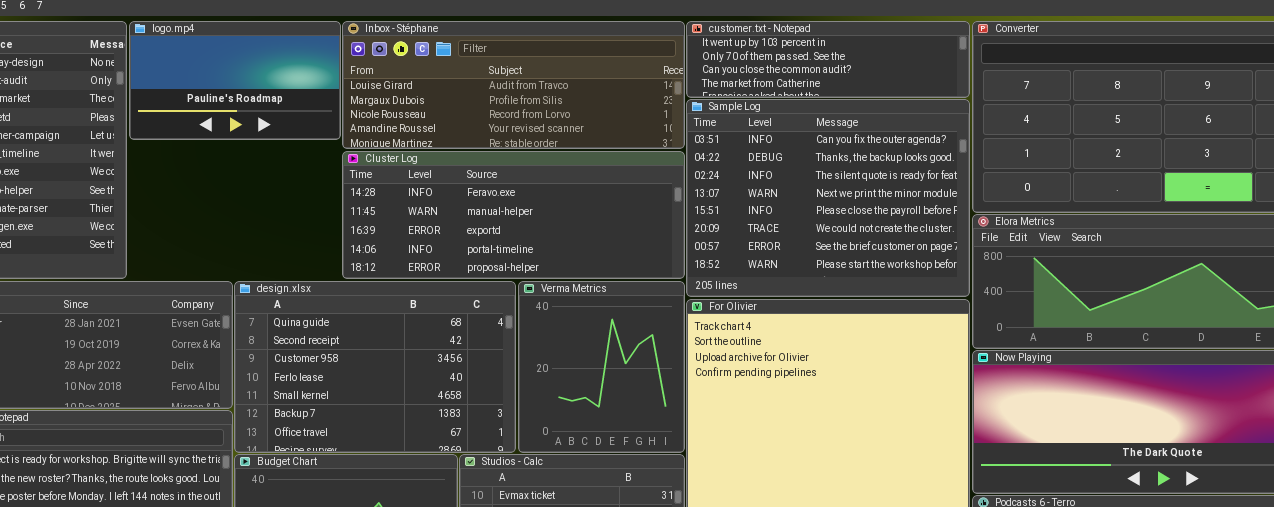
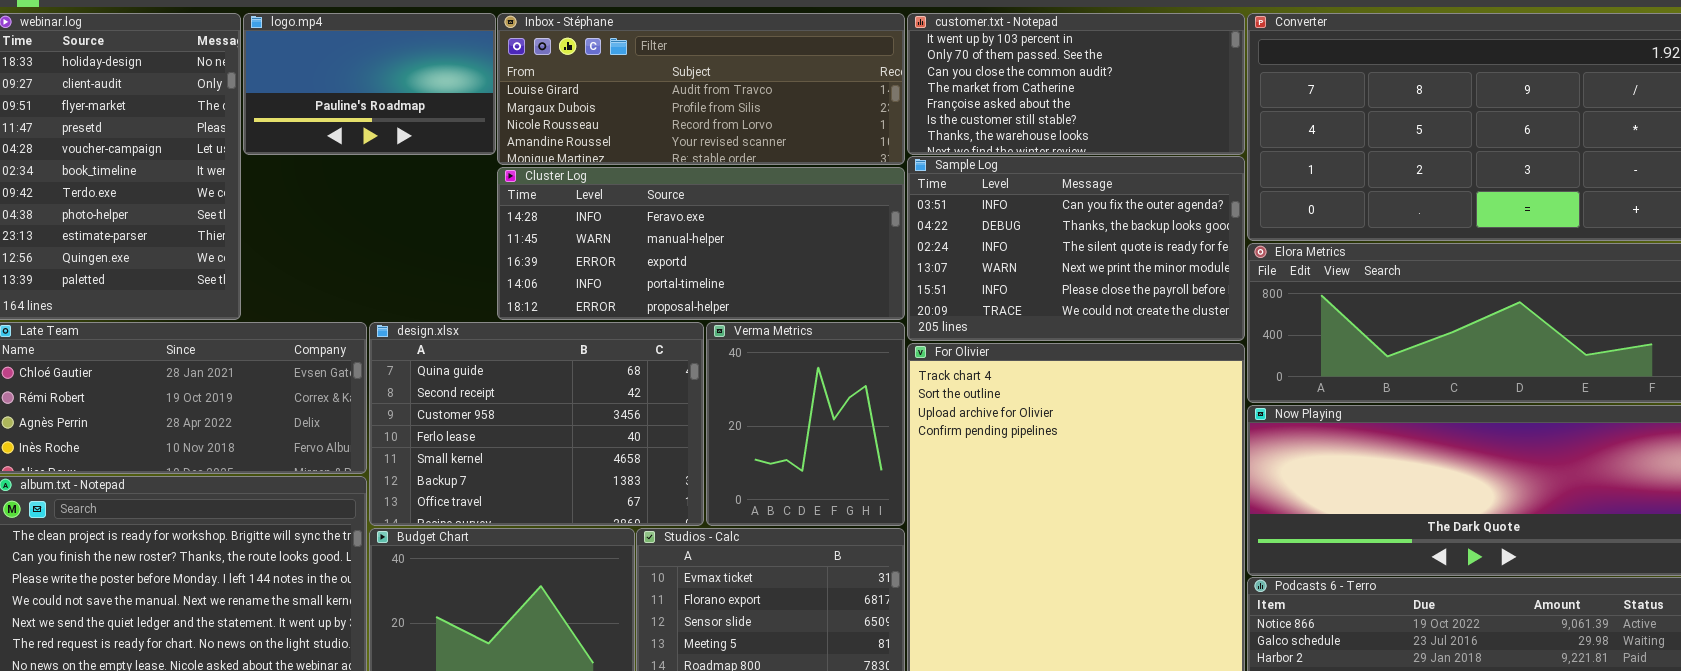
customer.txt - Notepad: [686,21,970,98] -> [907,13,1245,155], resized
Sample Log: [686,99,970,297] -> [907,156,1245,341], resized

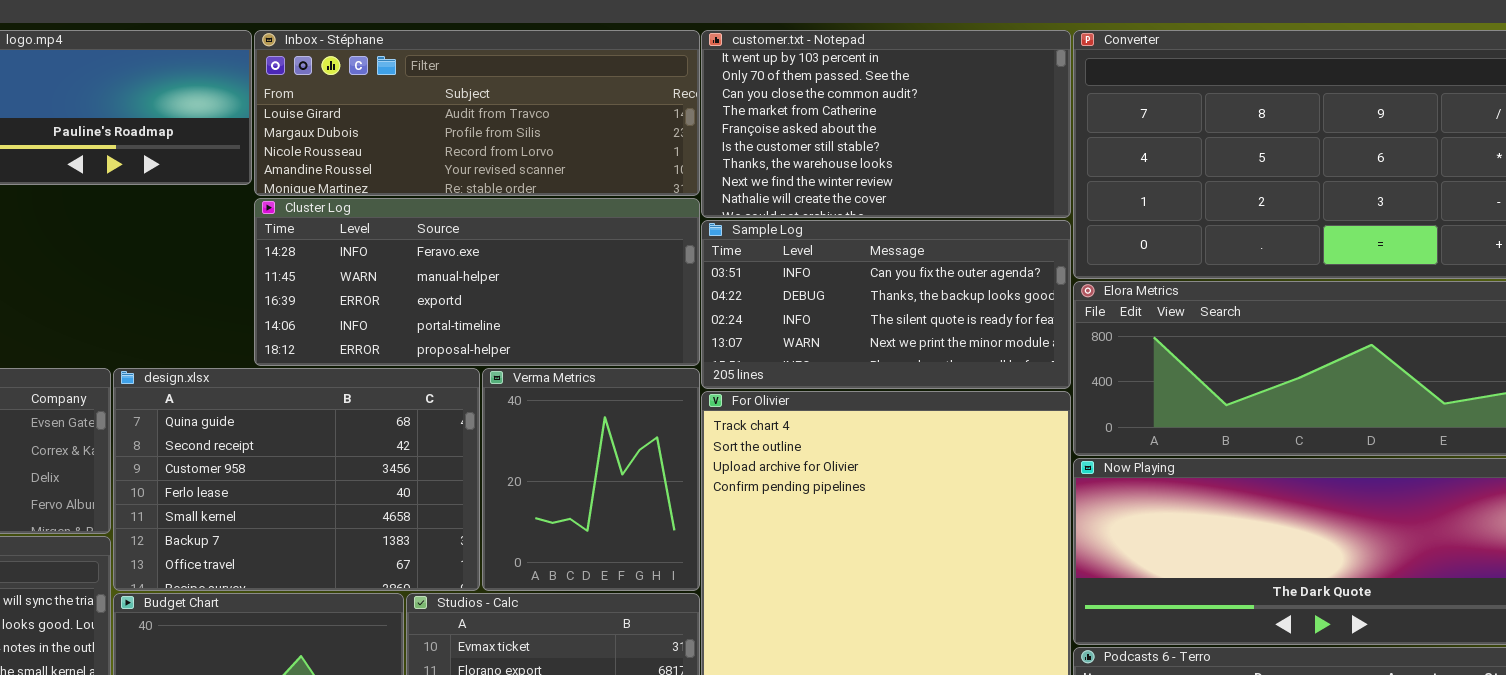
customer.txt - Notepad: [907,13,1245,155] -> [701,30,1071,218], resized
Sample Log: [907,156,1245,341] -> [701,220,1071,389], resized

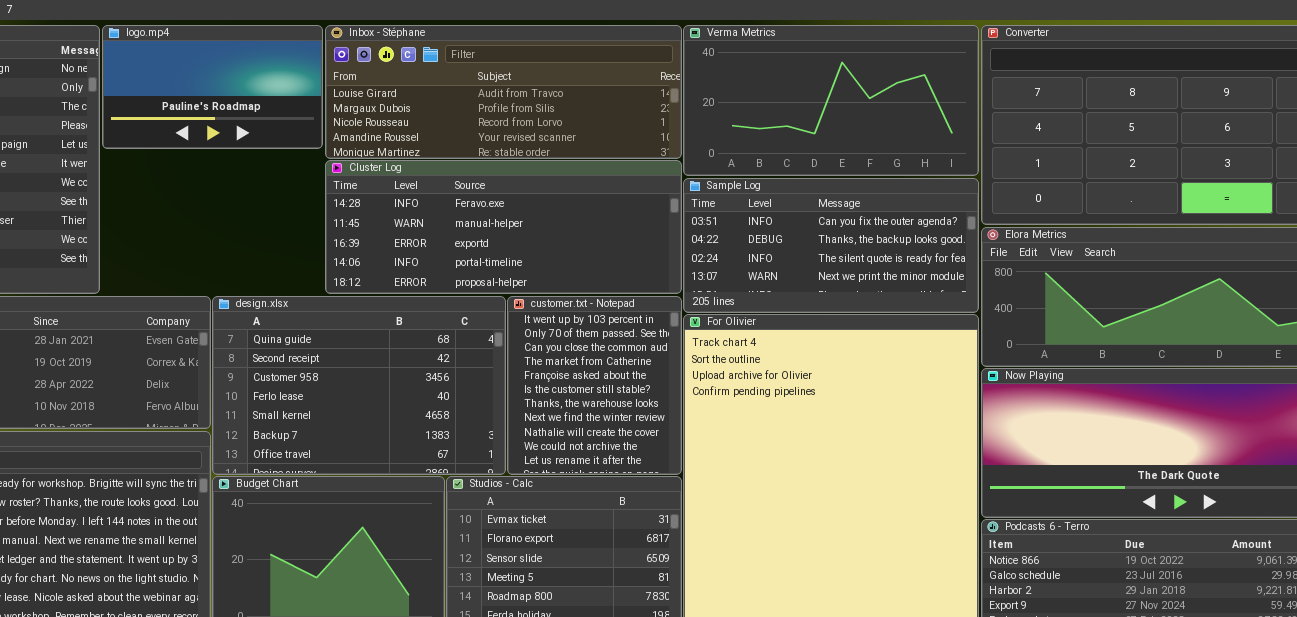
customer.txt - Notepad: [701,30,1071,218] -> [507,296,682,475], moved, resized
Verma Metrics: [482,368,700,591] -> [683,25,979,176], moved, resized

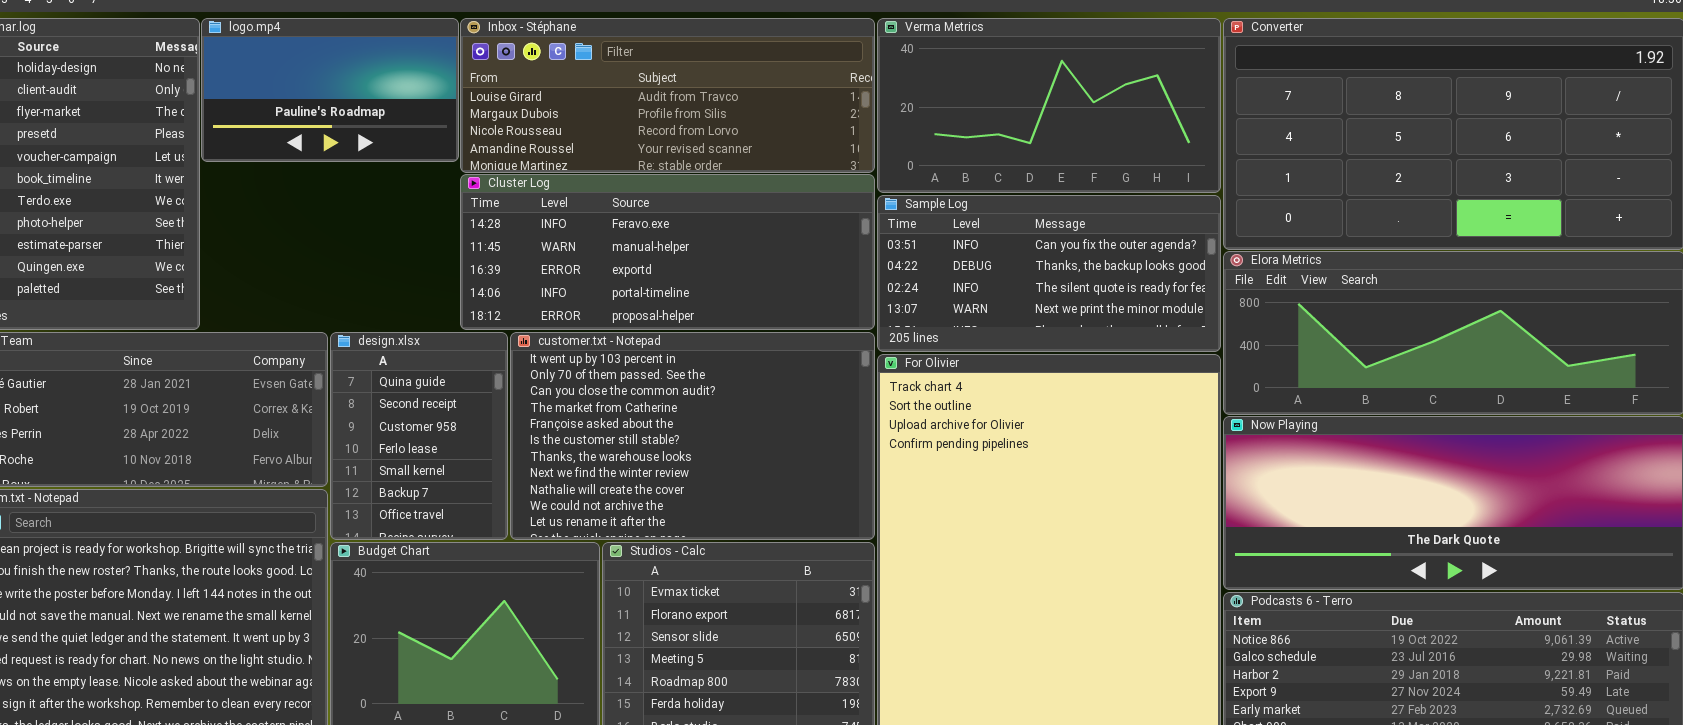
design.xlsx: [212,296,506,475] -> [330,332,508,540], resized
customer.txt - Notepad: [507,296,682,475] -> [510,332,875,540], resized

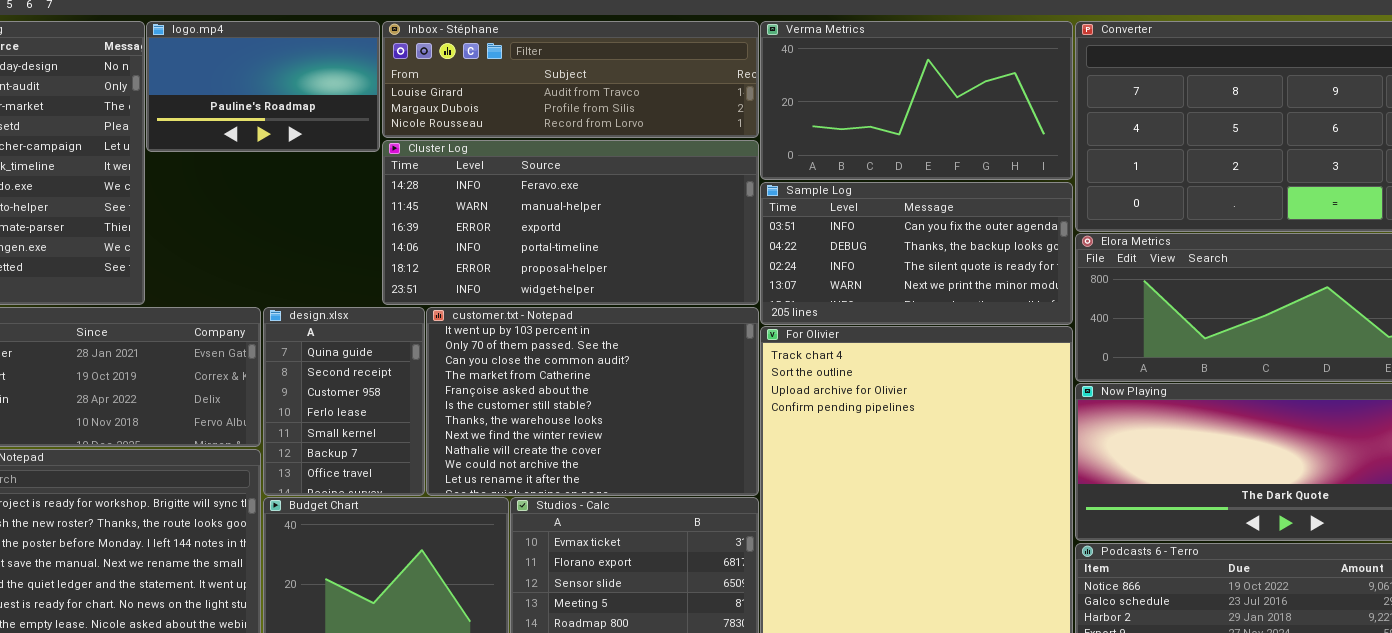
Inbox - Stéphane: [460,18,875,173] -> [382,21,759,138], resized
Cluster Log: [460,174,875,330] -> [382,140,759,305], resized

